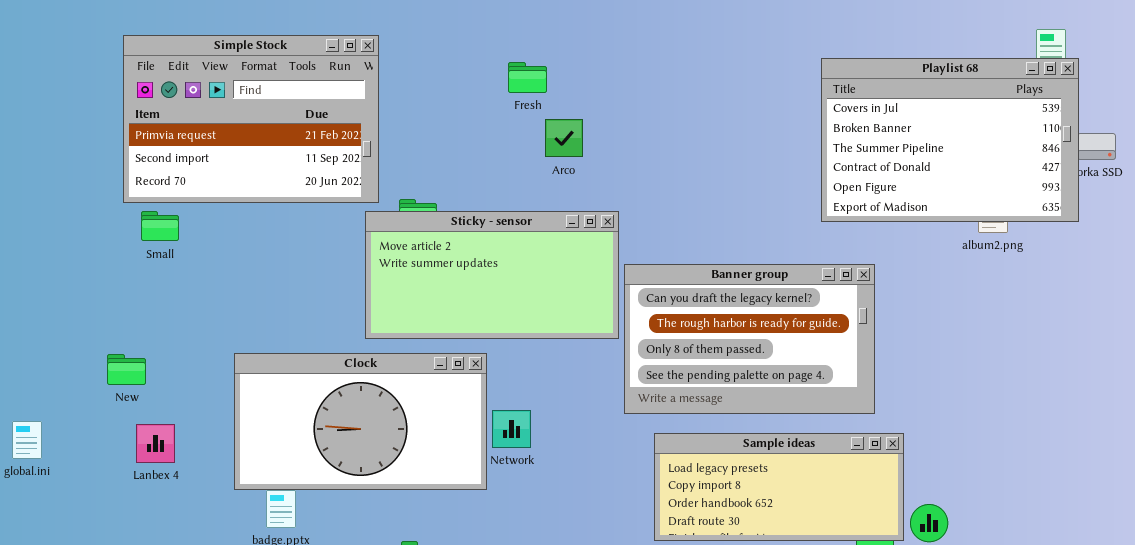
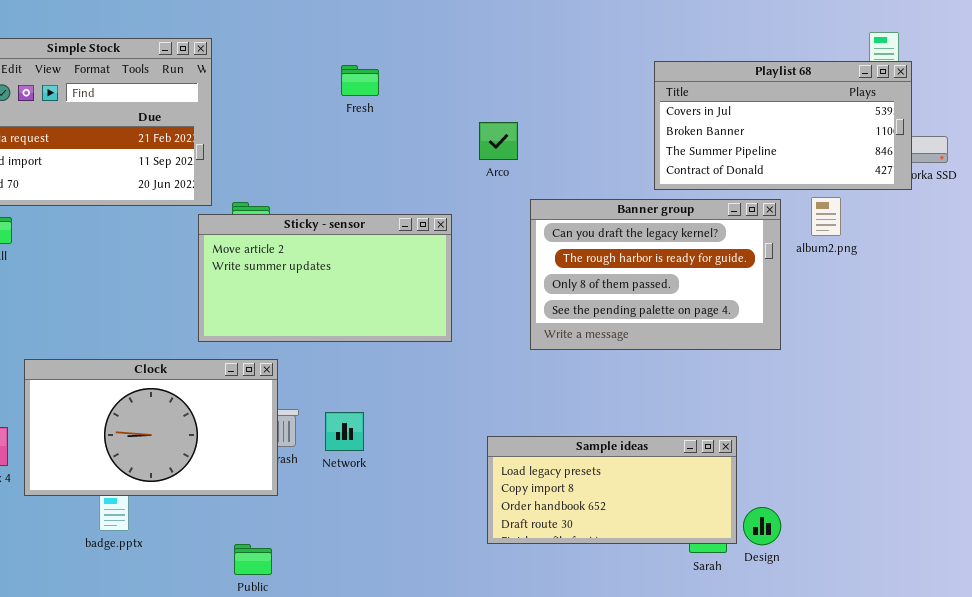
Playlist 68: [821,58,1079,222] -> [654,61,912,190], resized
Arco: [545,119,583,157] -> [479,122,518,160], moved
Banner group: [624,264,875,414] -> [530,199,781,350], moved
Clock: [234,353,487,490] -> [24,359,278,496], moved

